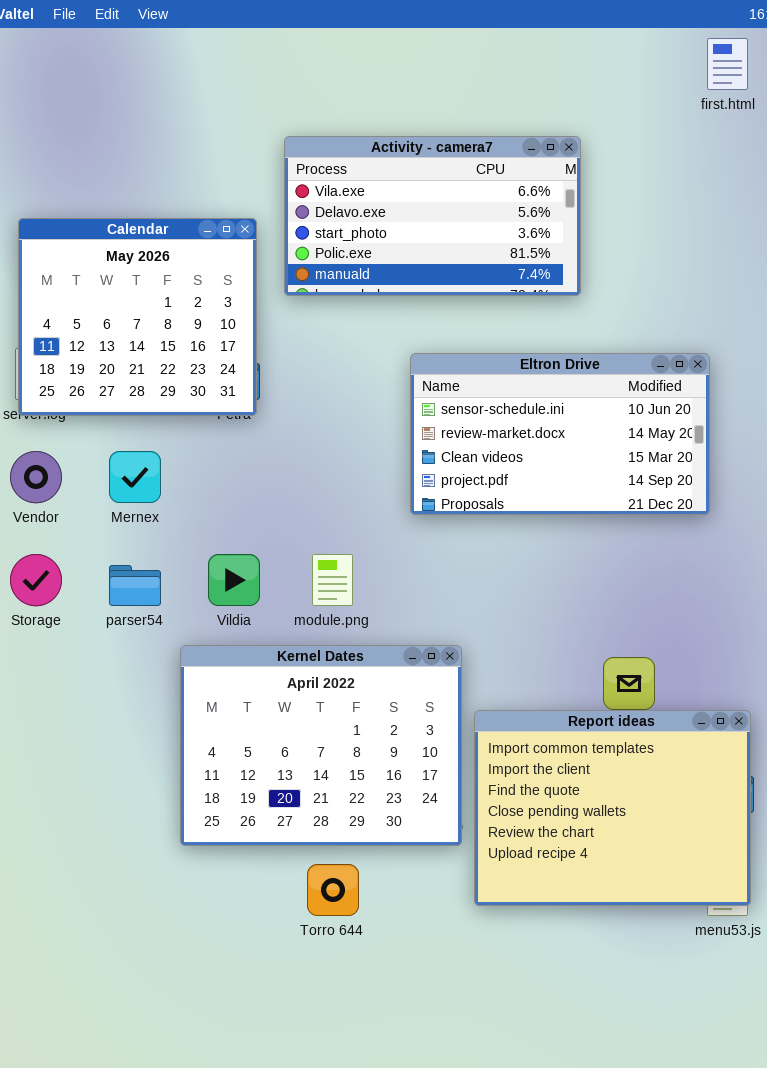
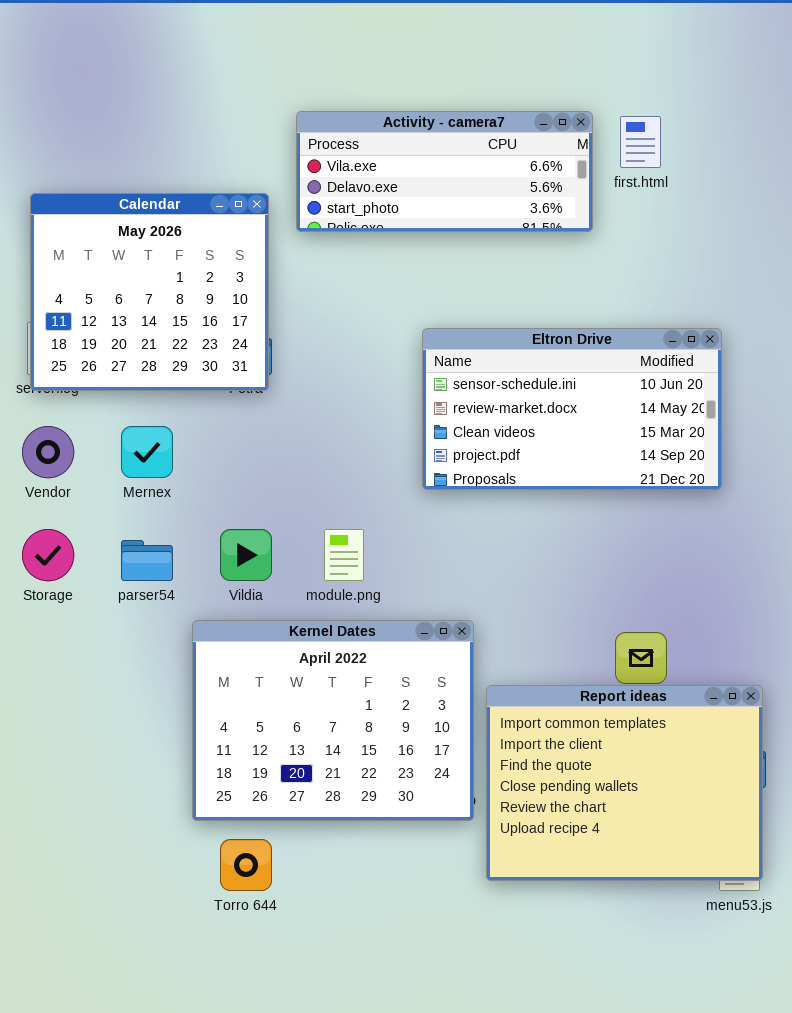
first.html: [707,38,748,90] -> [620,116,661,168], moved
Activity - camera7: [284,136,581,296] -> [296,111,593,232], resized
Torro 644: [307,864,359,916] -> [220,839,272,891], moved

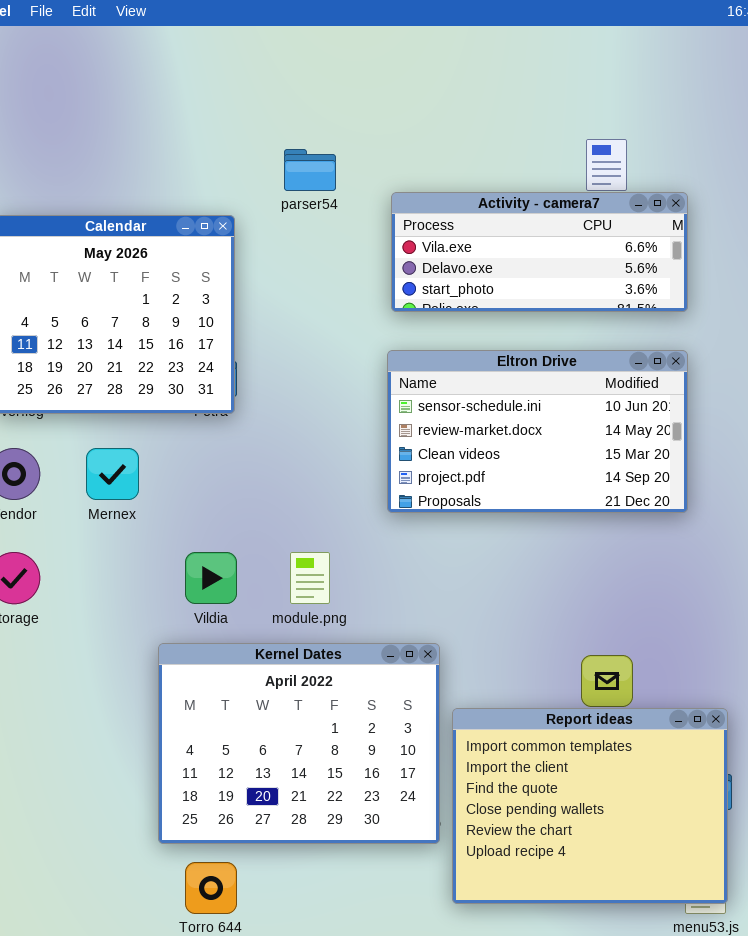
Activity - camera7: [296,111,593,232] -> [391,192,688,312], moved
parser54: [121,540,173,581] -> [284,149,336,191], moved

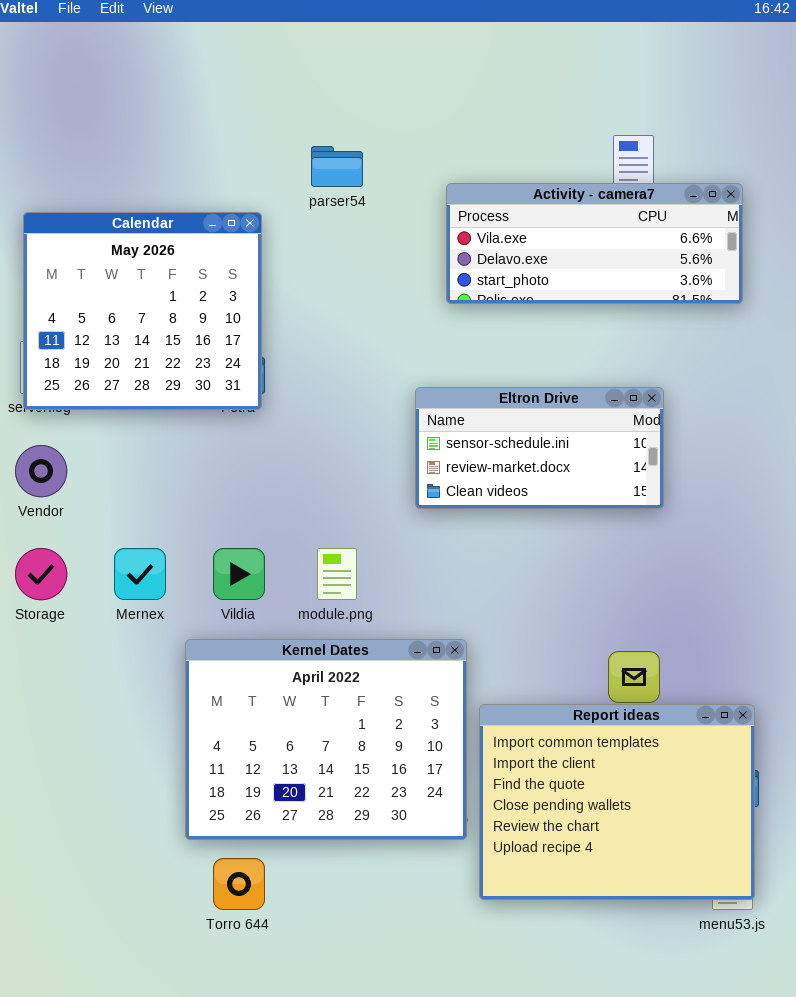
Activity - camera7: [391,192,688,312] -> [446,183,743,304], moved
Eltron Drive: [387,350,688,513] -> [415,387,664,509], resized
Mernex: [86,448,139,500] -> [114,548,166,600], moved

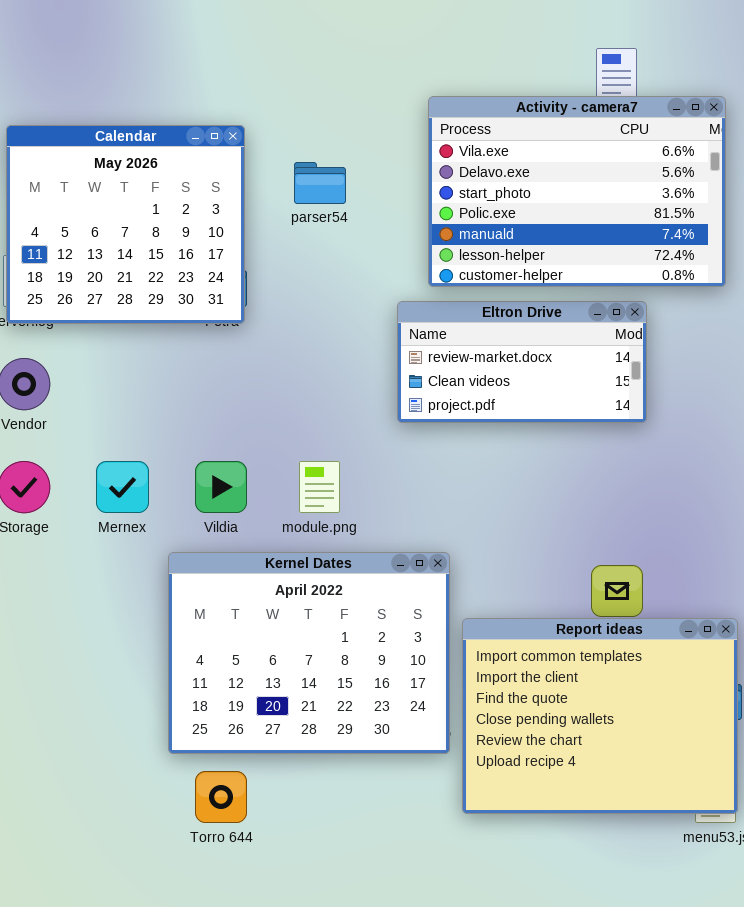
parser54: [311,146,363,187] -> [294,162,346,204], moved
Activity - camera7: [446,183,743,304] -> [428,96,726,287], resized
Eltron Drive: [415,387,664,509] -> [397,301,647,423], scrolled down 1 row

